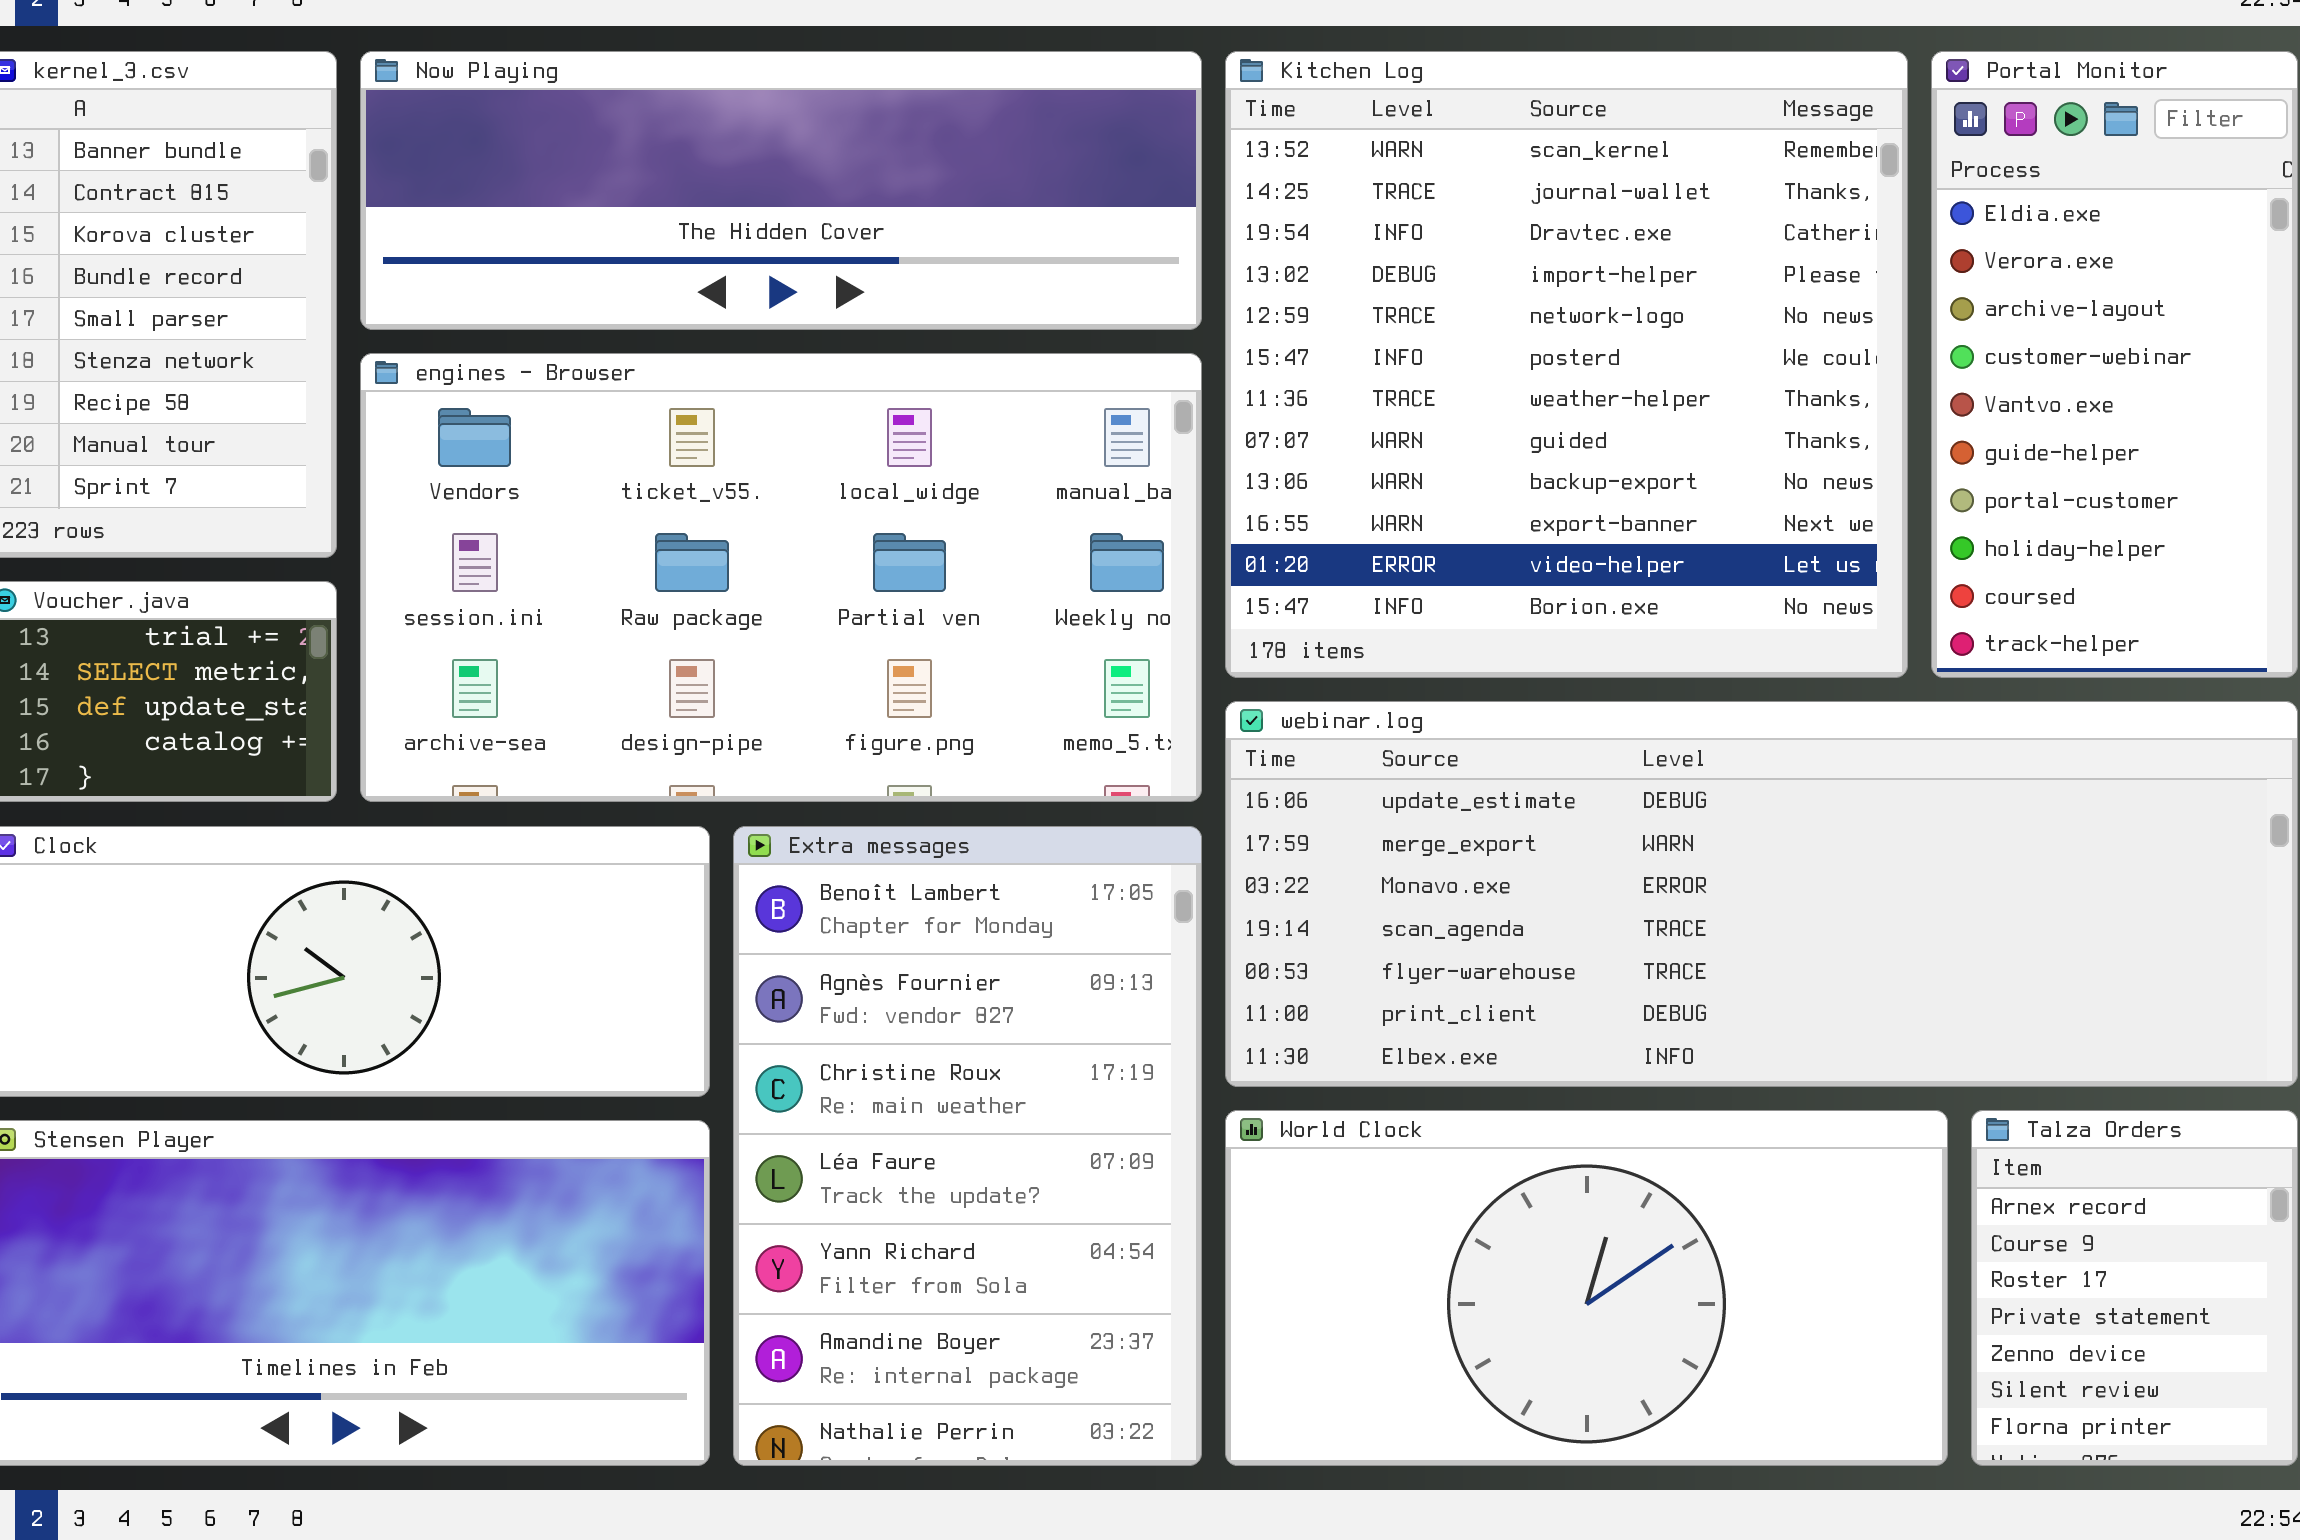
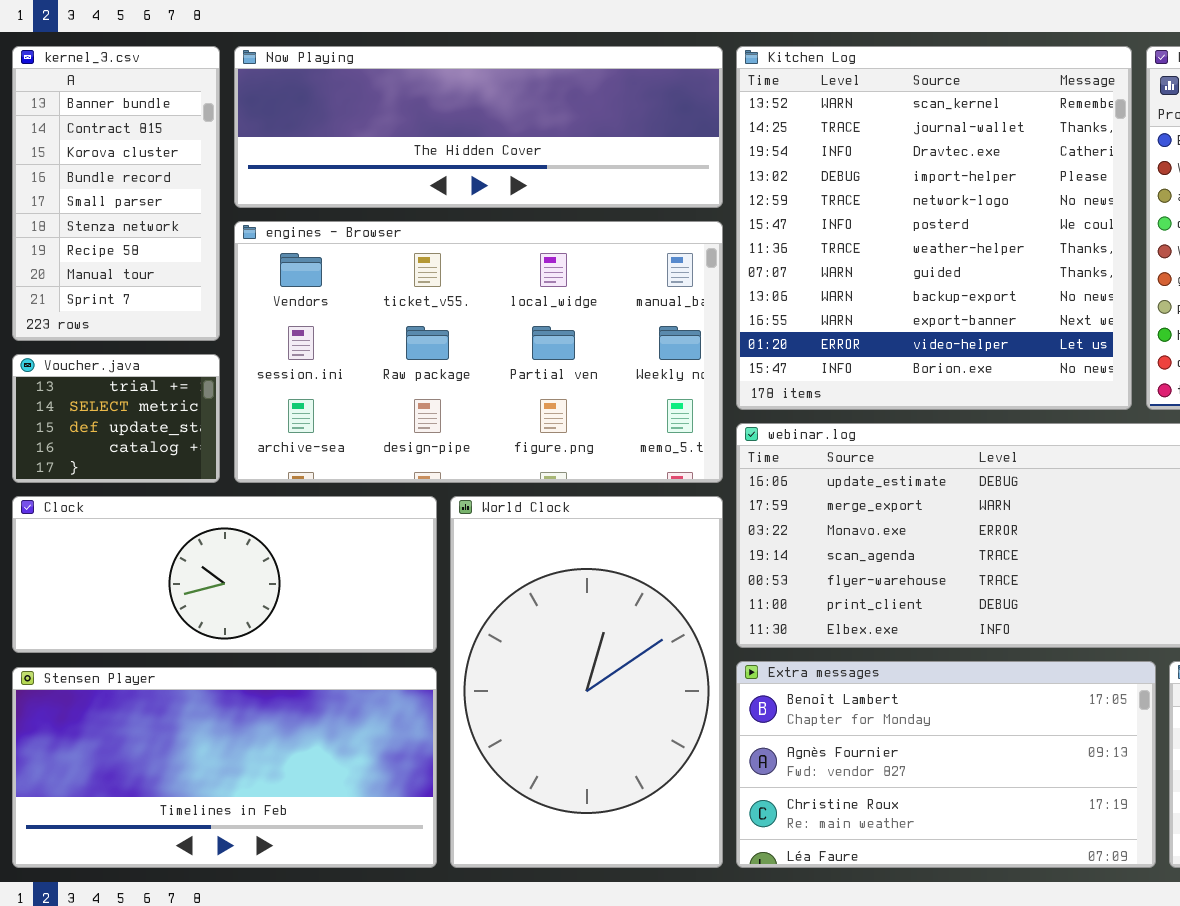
Extra messages: [733,826,1202,1466] -> [736,661,1156,868], moved, resized
World Clock: [1225,1110,1948,1466] -> [450,496,723,868], moved, resized

